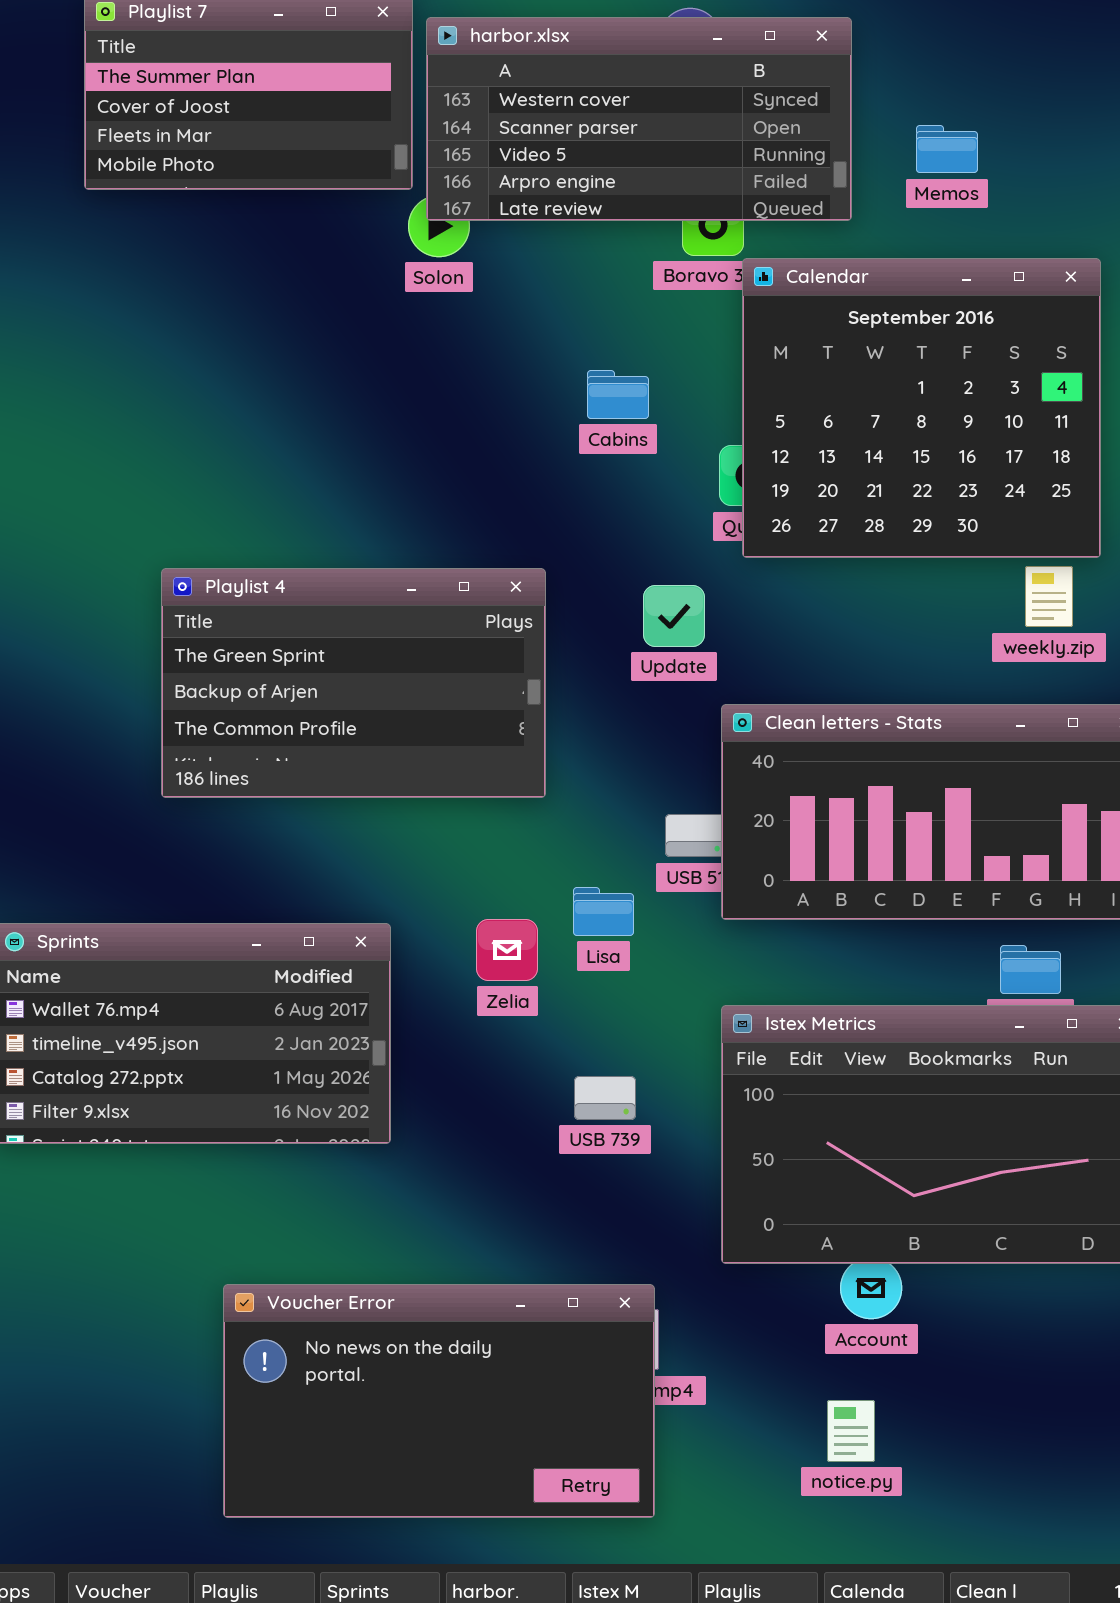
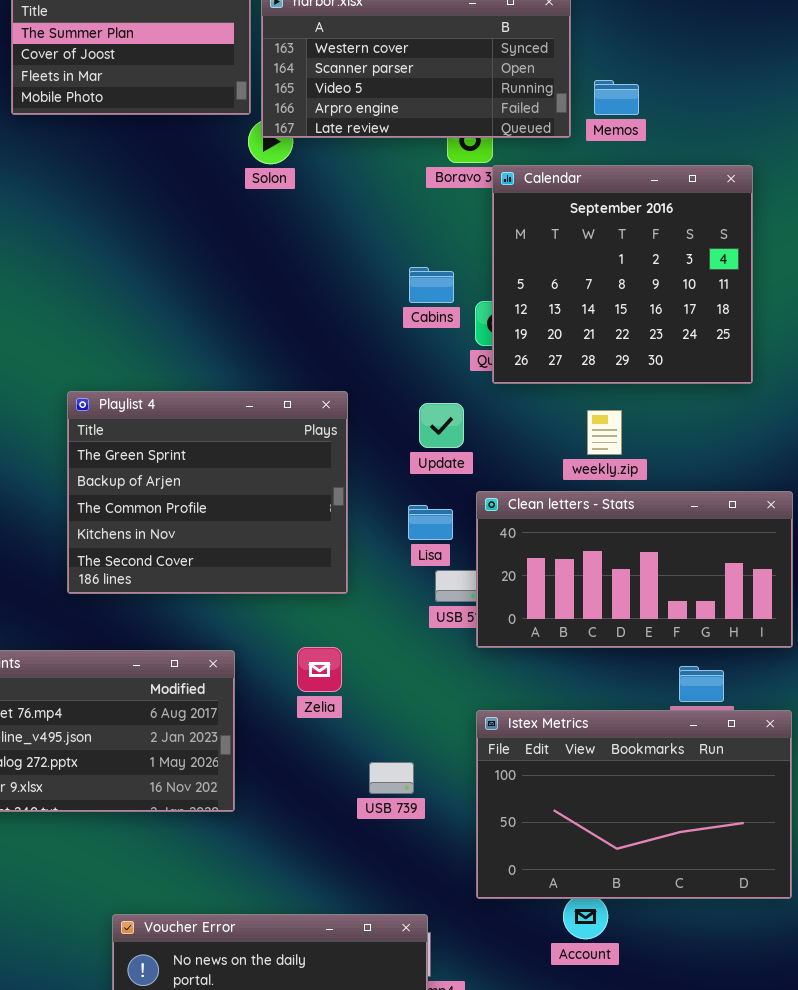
Memos: [916,125,978,173] -> [594,80,639,115], moved
Cabins: [587,370,649,419] -> [409,267,454,303], moved
weekly.zip: [1025,566,1073,627] -> [587,410,622,455], moved
Playlist 4: [161,568,546,798] -> [67,391,348,594], resized
Lisa: [573,887,634,936] -> [408,505,453,540], moved

